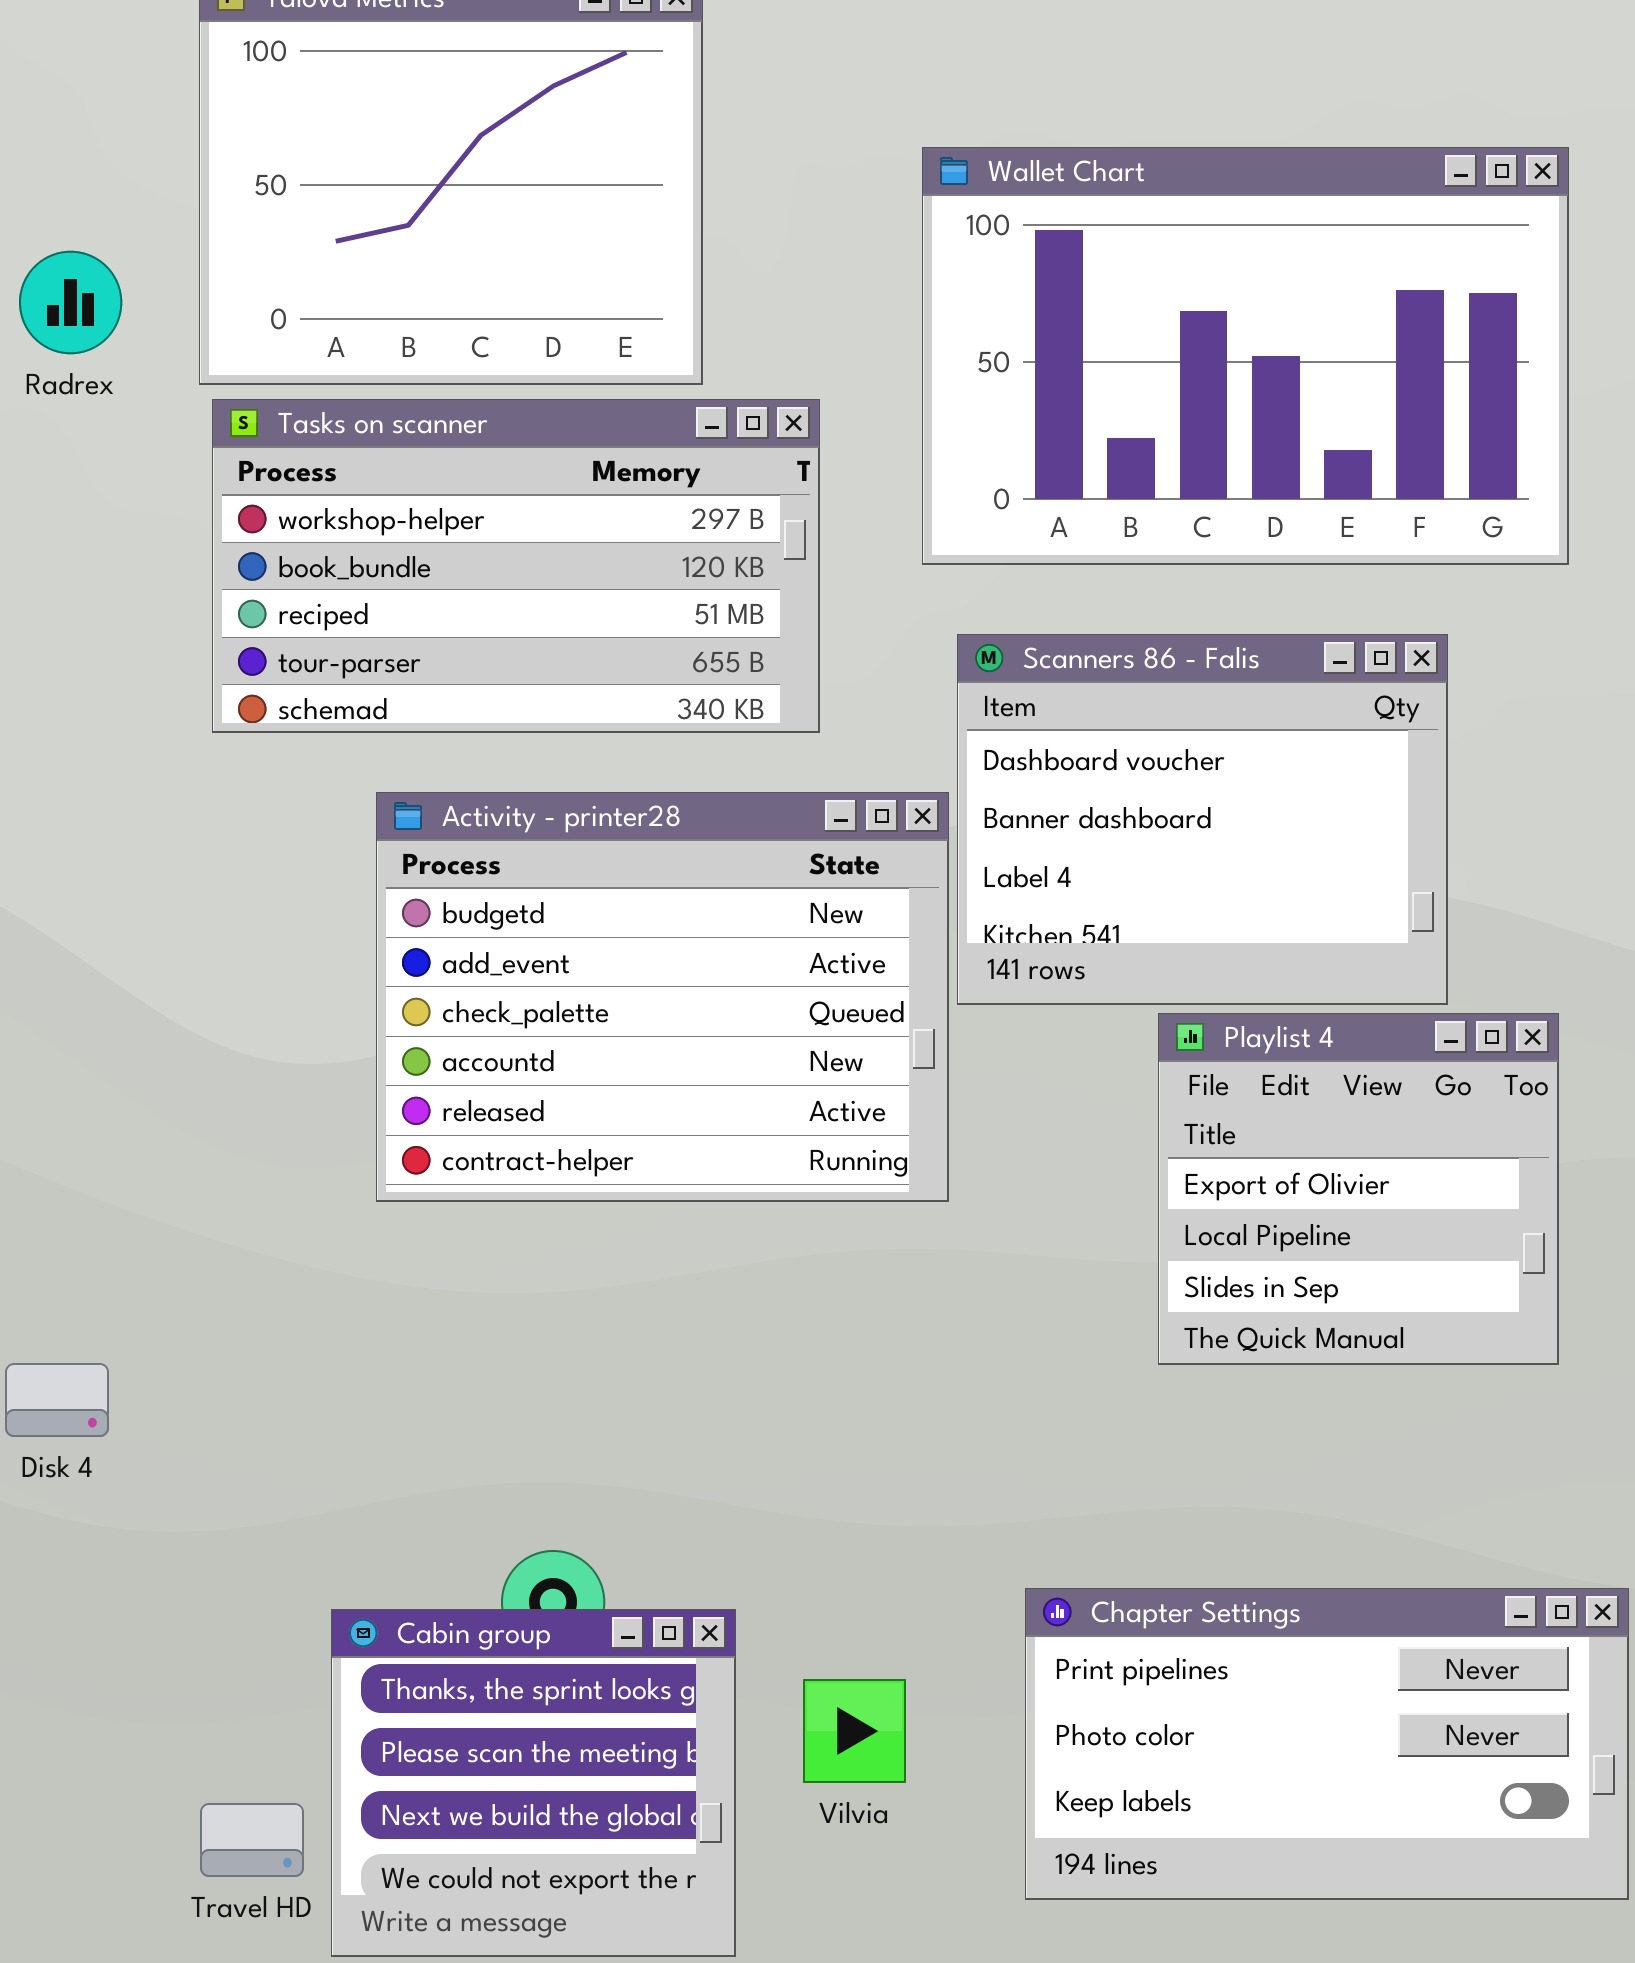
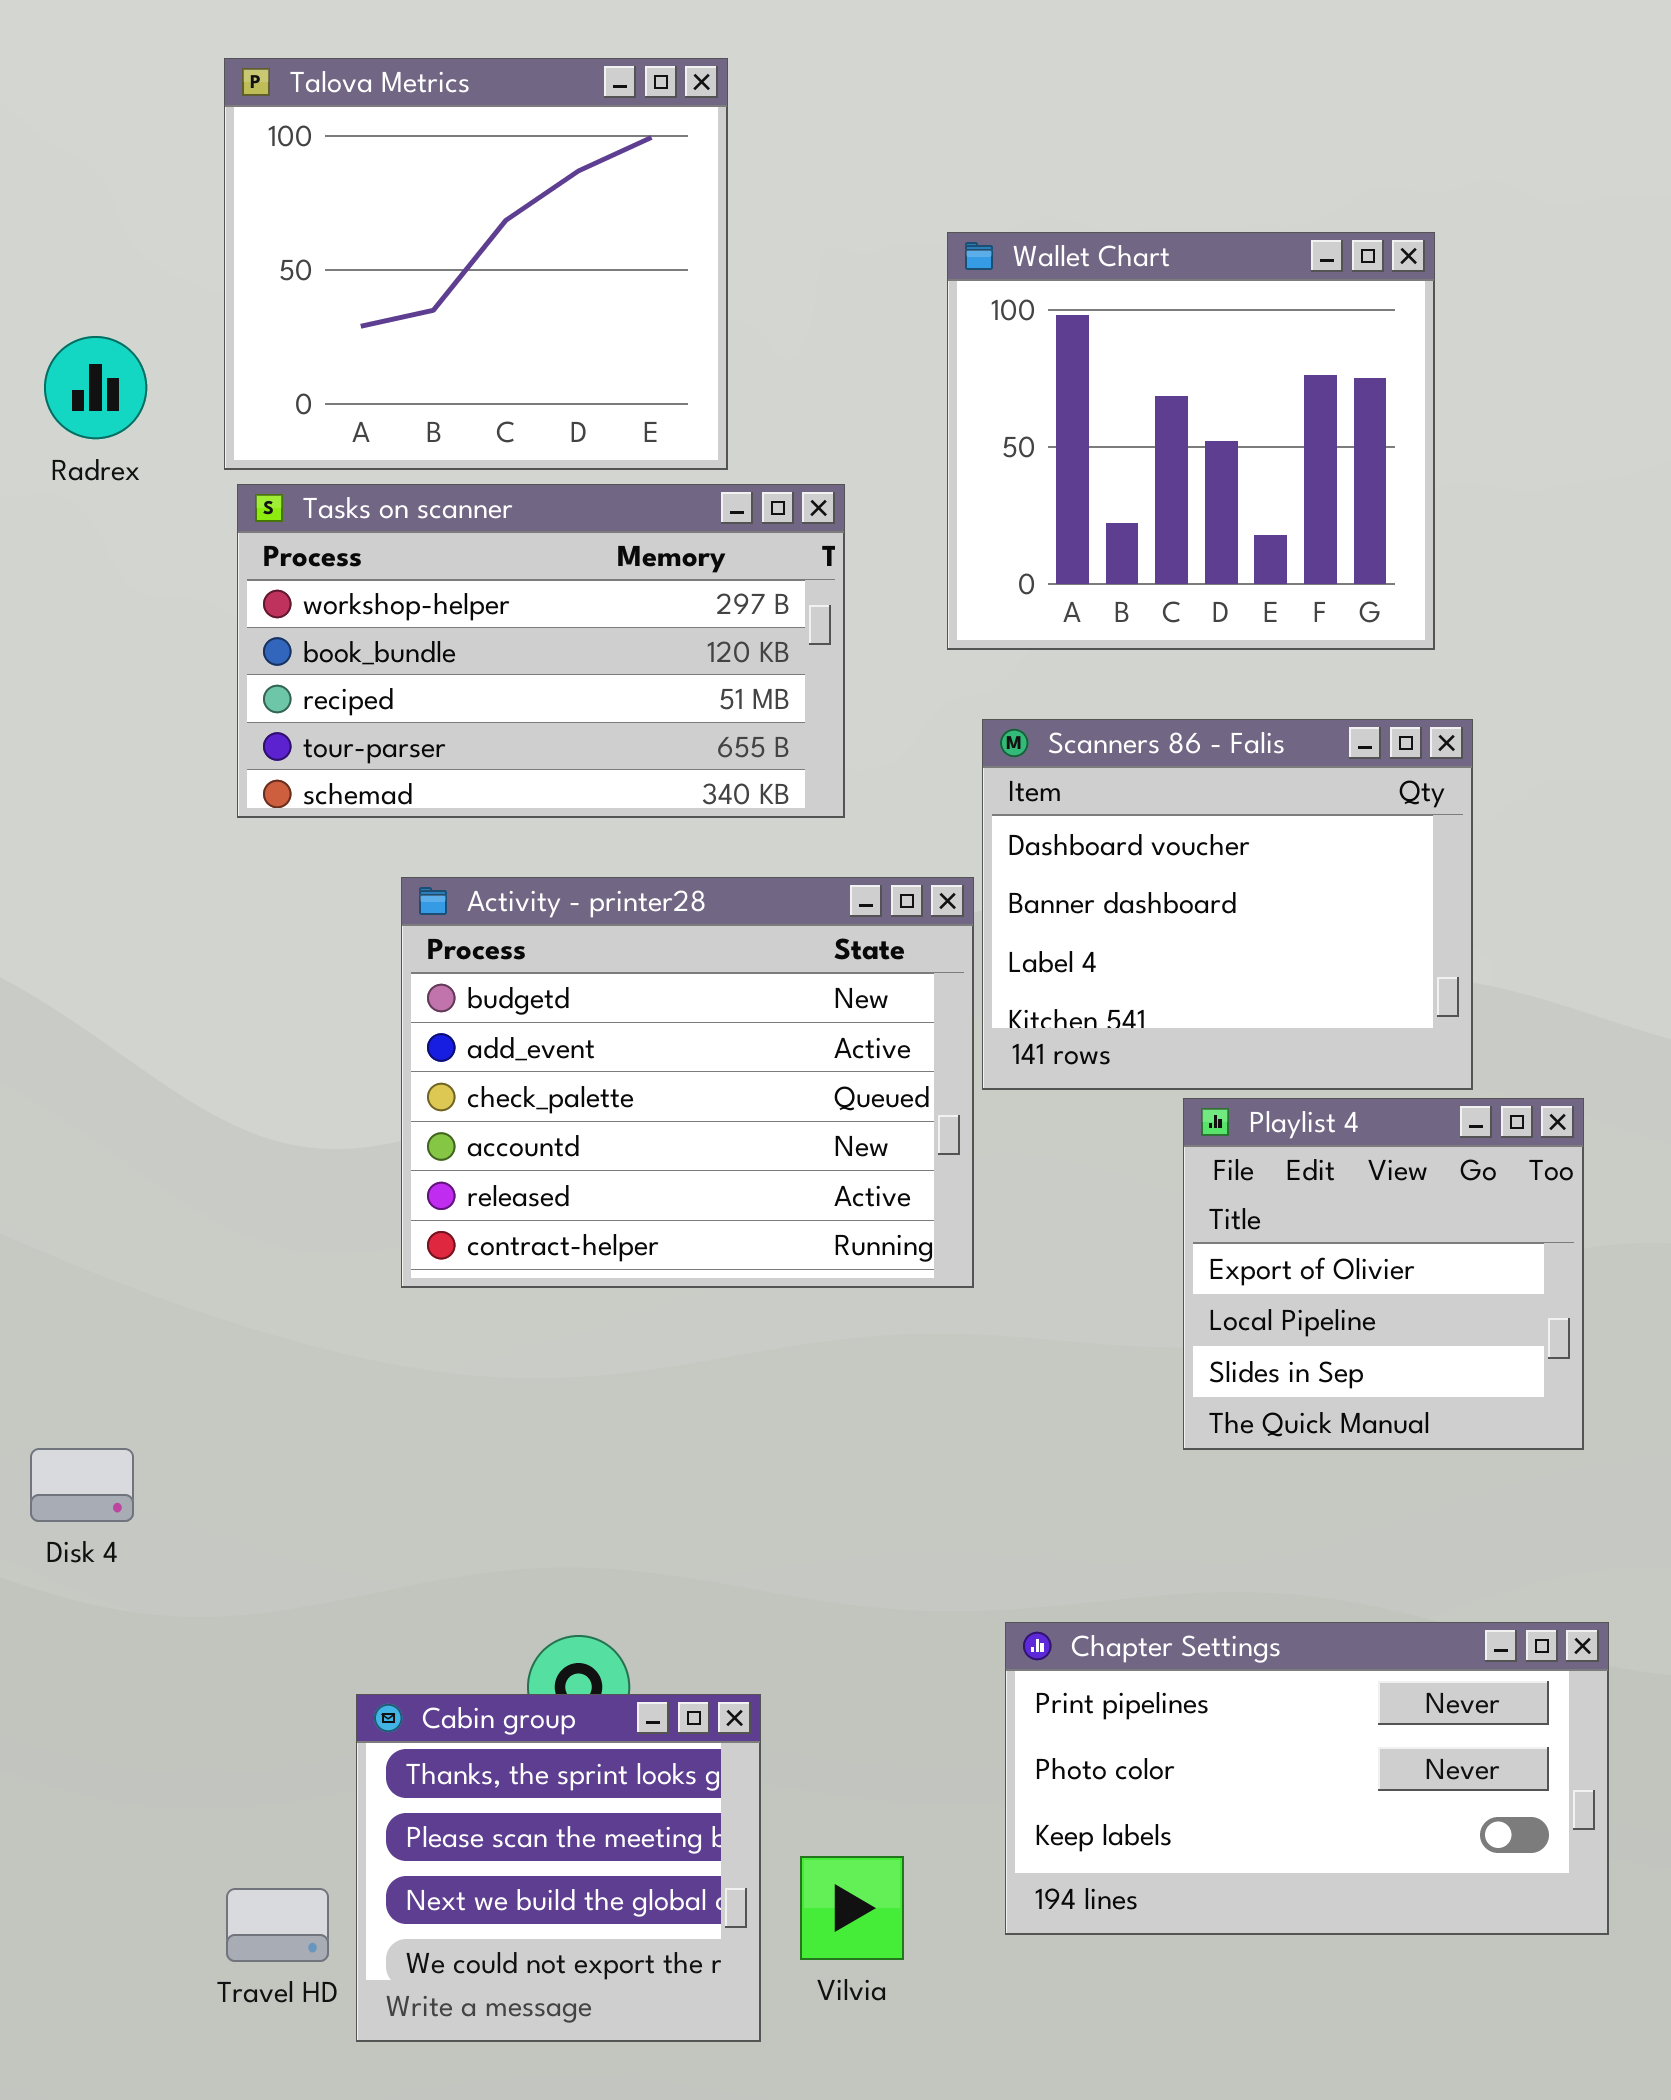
Wallet Chart: [922,147,1569,565] -> [947,232,1435,650], resized
Chapter Settings: [1025,1588,1629,1900] -> [1005,1622,1609,1935], moved
Vilvia: [803,1679,906,1783] -> [800,1856,904,1960], moved

